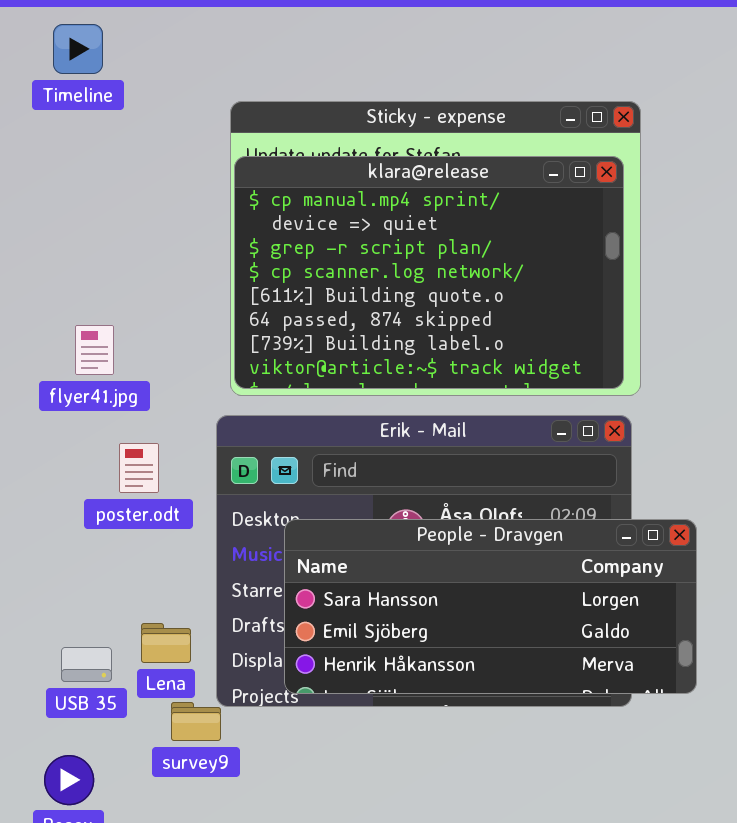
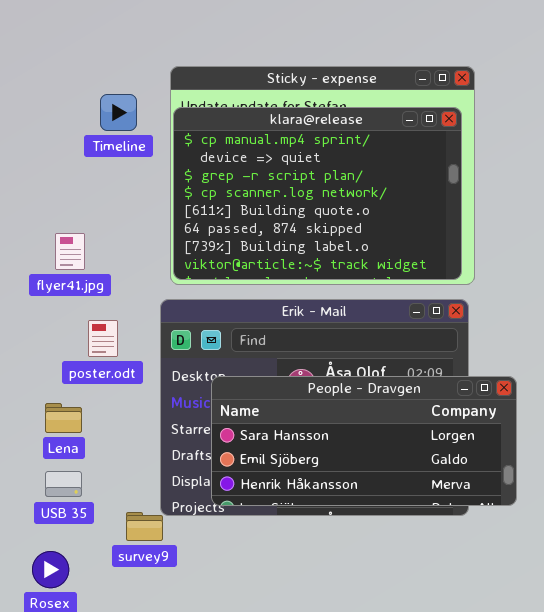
Timeline: [53,24,103,74] -> [100,94,137,131], moved
Lena: [141,623,191,663] -> [45,403,82,433], moved

